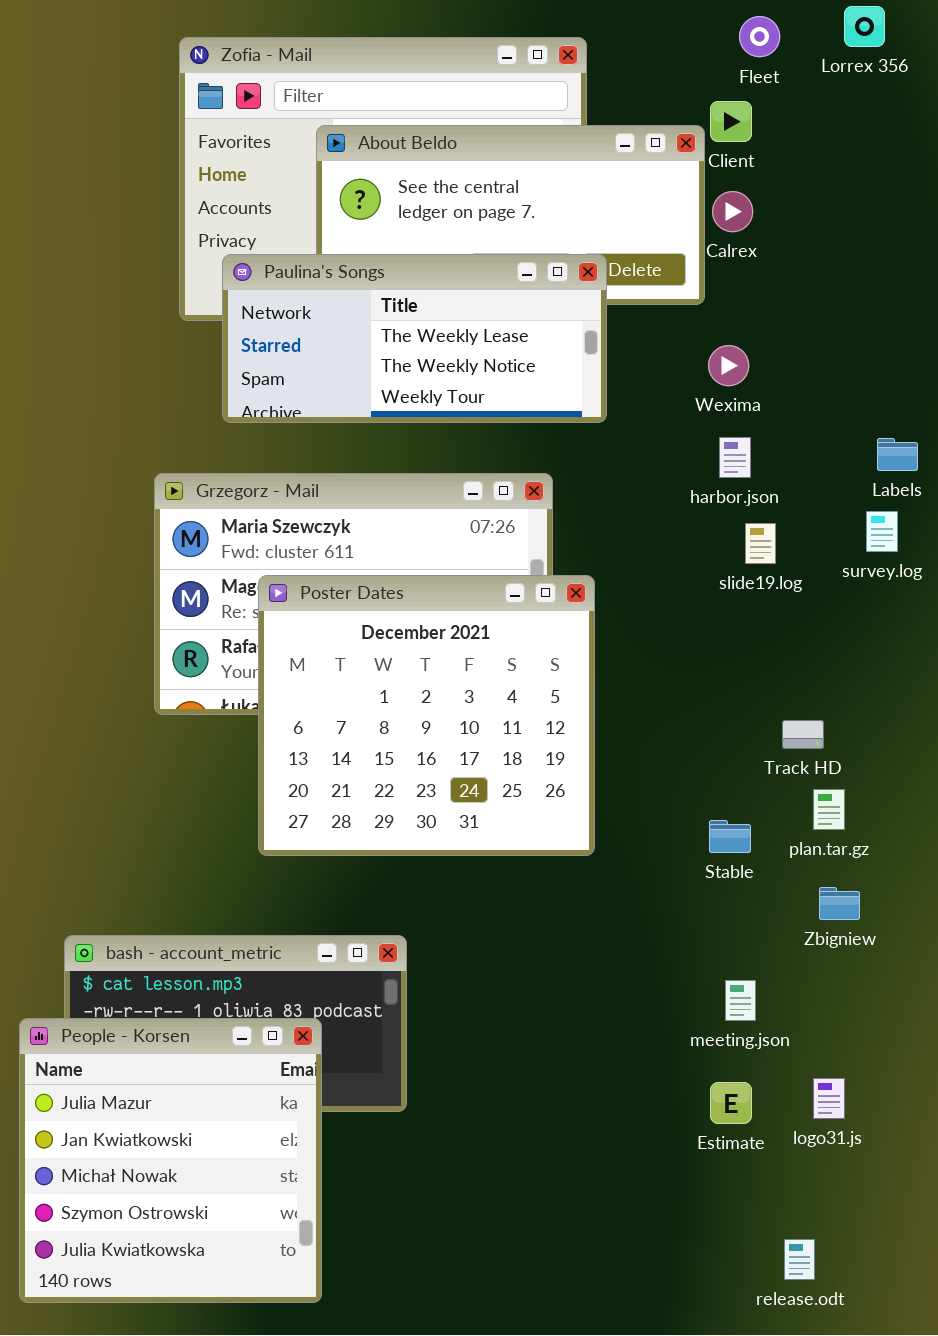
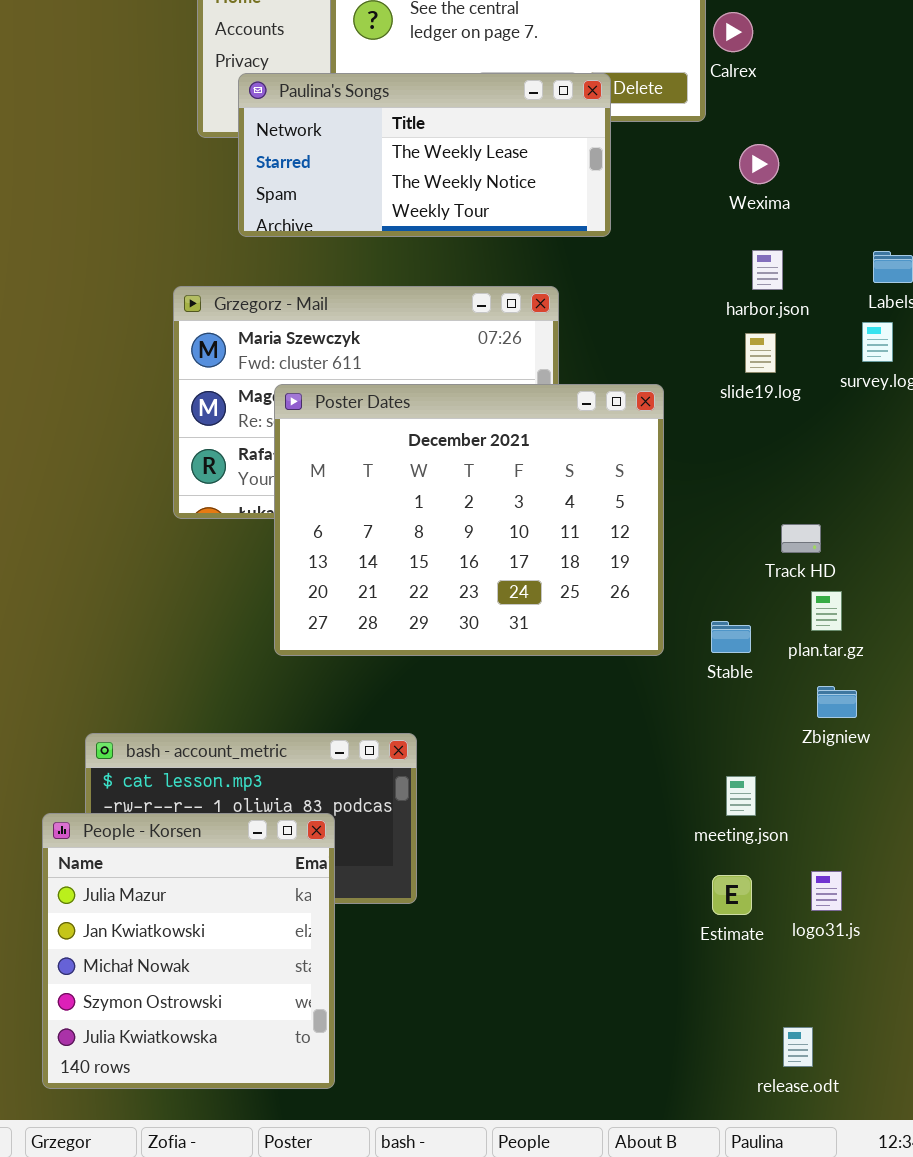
Wexima: [708,345,749,386] -> [739,144,779,184], moved
harbor.json: [719,437,751,478] -> [752,250,783,290], moved
Poster Dates: [258,575,595,856] -> [274,384,664,656], resized

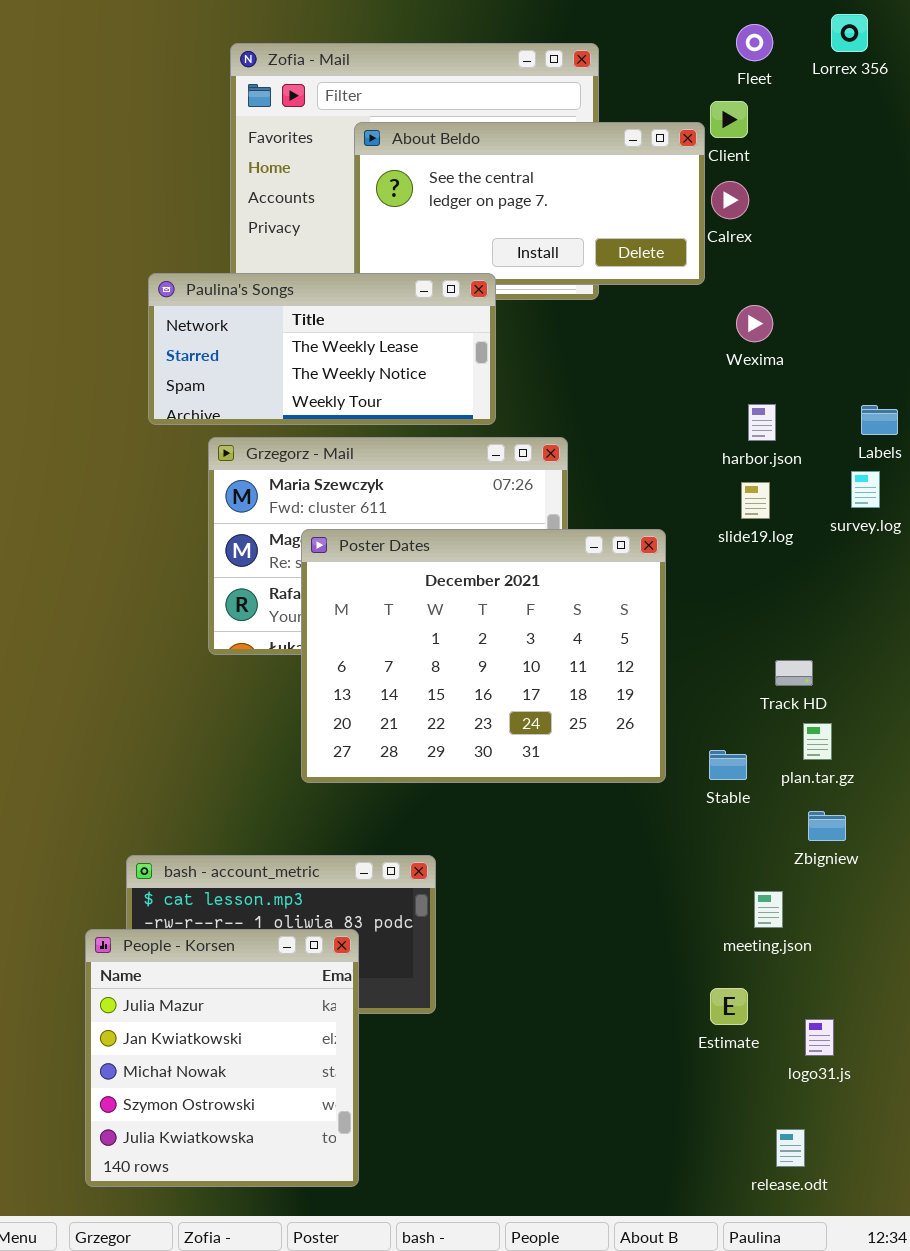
Paulina's Songs: [238,73,611,237] -> [148,273,496,425], moved
meeting.json: [726,776,756,816] -> [754,891,783,928], moved
logo31.js: [811,871,842,911] -> [805,1019,834,1056], moved

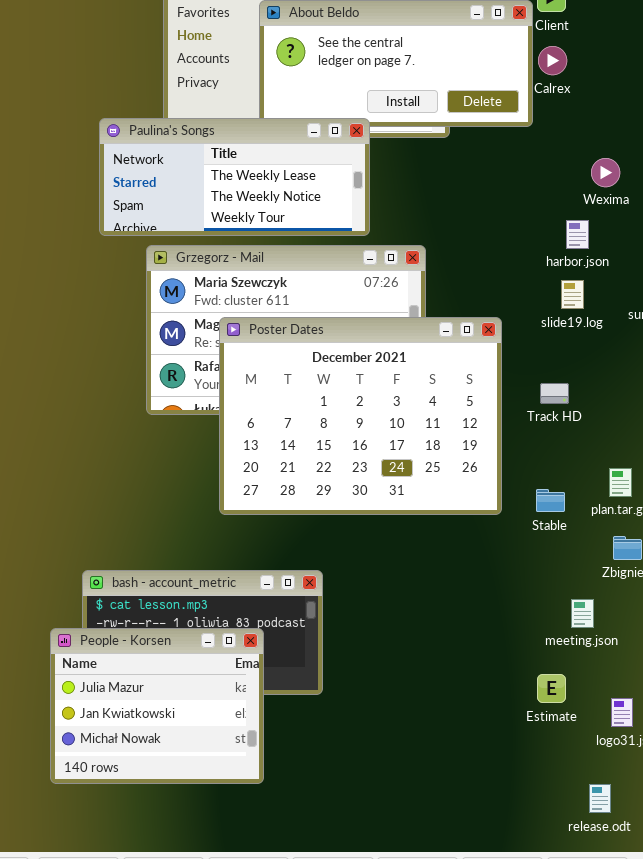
Wexima: [736,305,773,342] -> [591,158,620,187], moved
Track HD: [775,660,813,686] -> [540,383,569,404], moved
People - Korsen: [85,929,359,1187] -> [50,628,264,784], resized

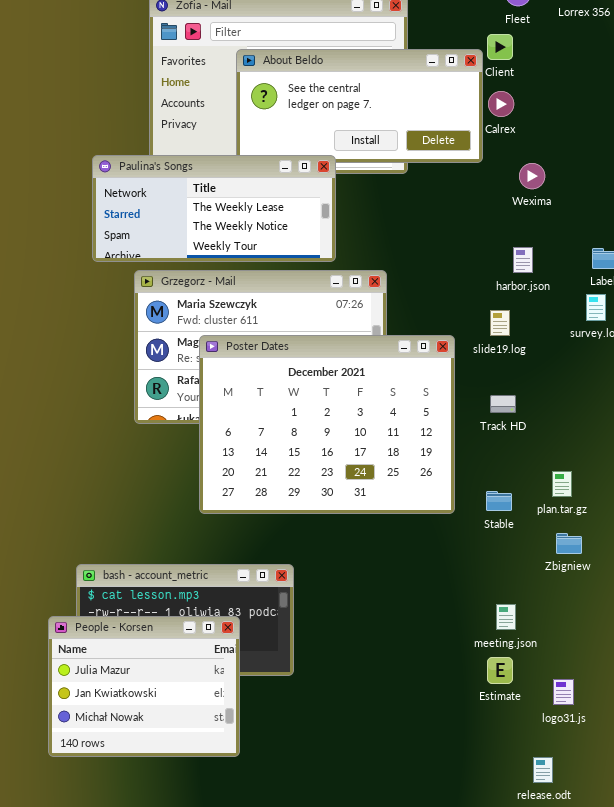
Wexima: [591,158,620,187] -> [519,163,545,189], moved
slide19.log: [561,280,584,309] -> [490,310,510,336], moved
meeting.json: [571,599,594,628] -> [496,604,516,630], moved

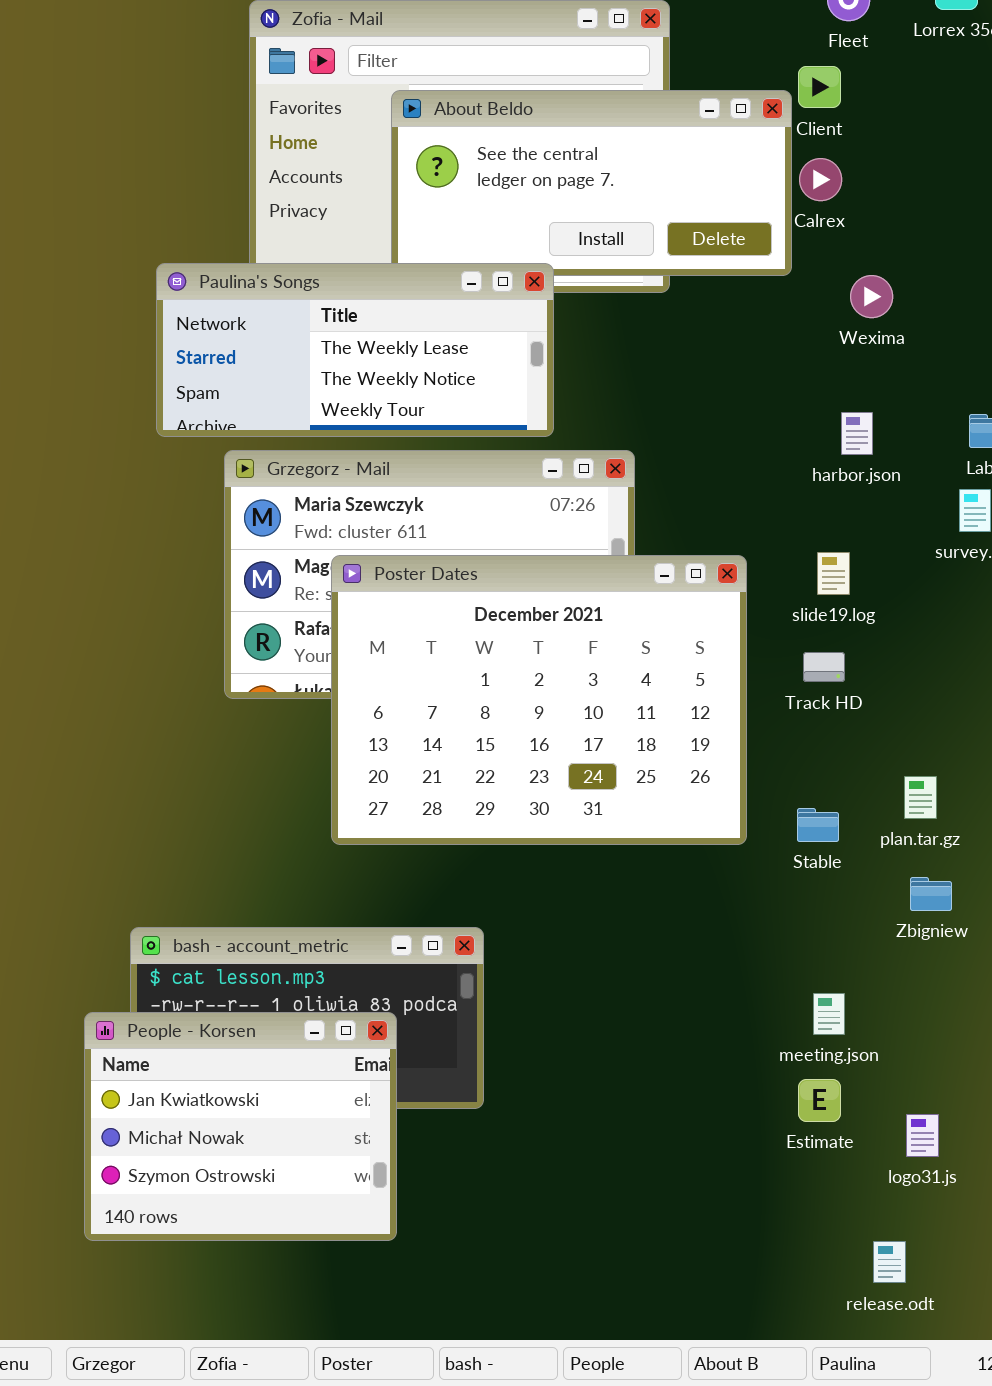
slide19.log: [490,310,510,336] -> [817,552,850,595], moved
People - Korsen: [48,616,240,757] -> [84,1012,397,1241], scrolled down 1 row

